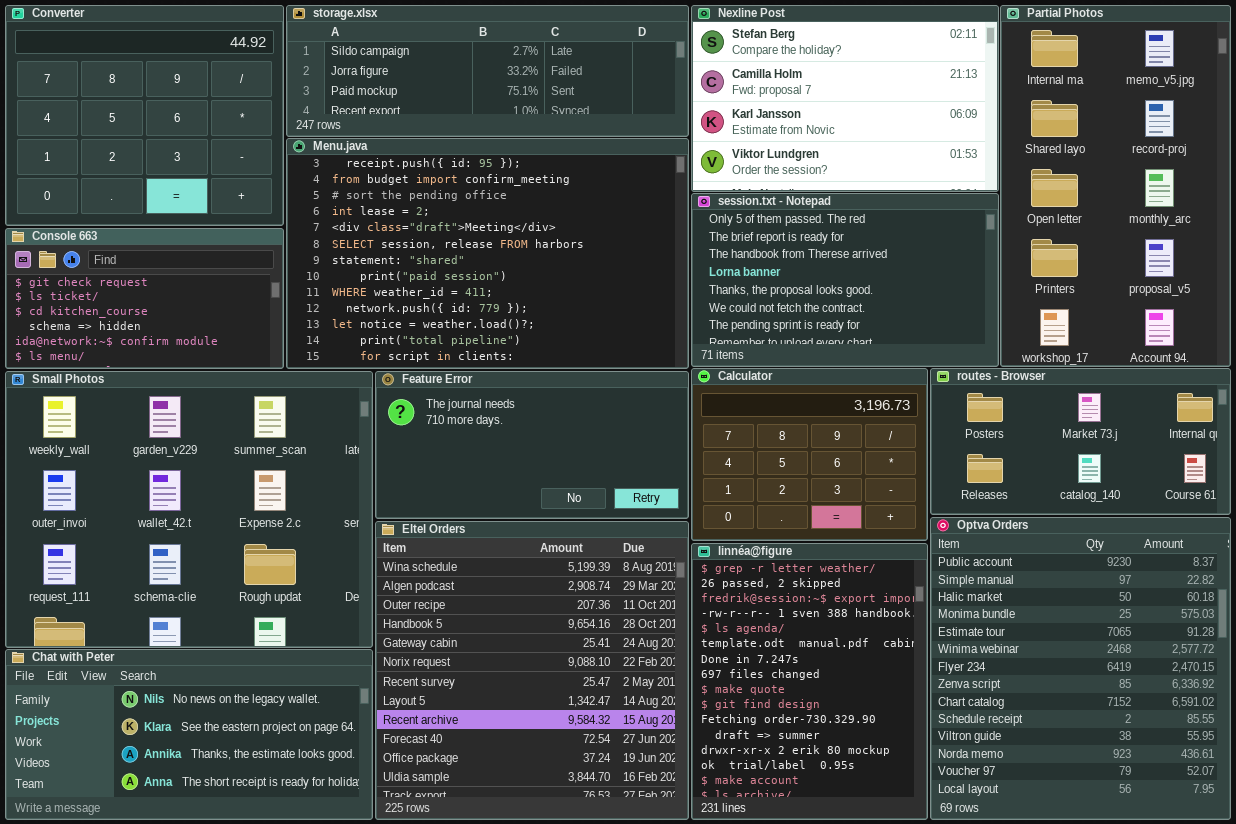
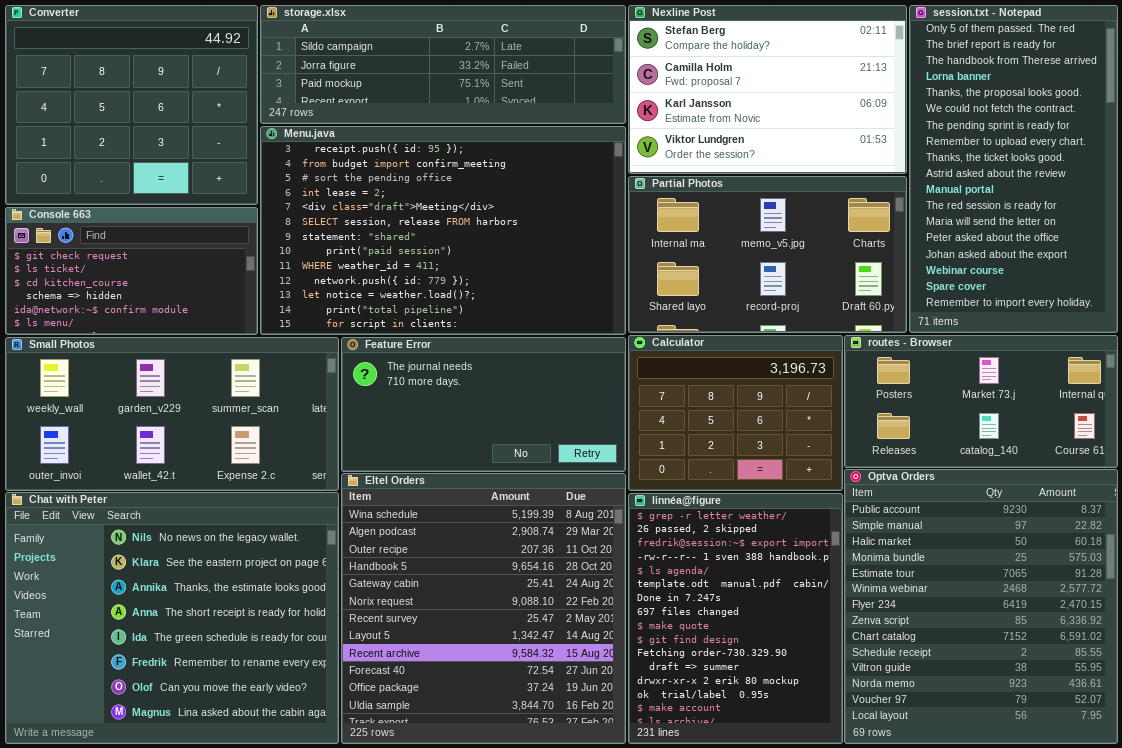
Partial Photos: [1000,5,1231,367] -> [628,176,907,333], moved, resized
session.txt - Notepad: [691,193,999,367] -> [909,5,1118,333], moved, resized
Small Photos: [5,371,373,648] -> [5,337,339,491], resized
Chat with Peter: [5,649,373,820] -> [5,492,339,744], resized

